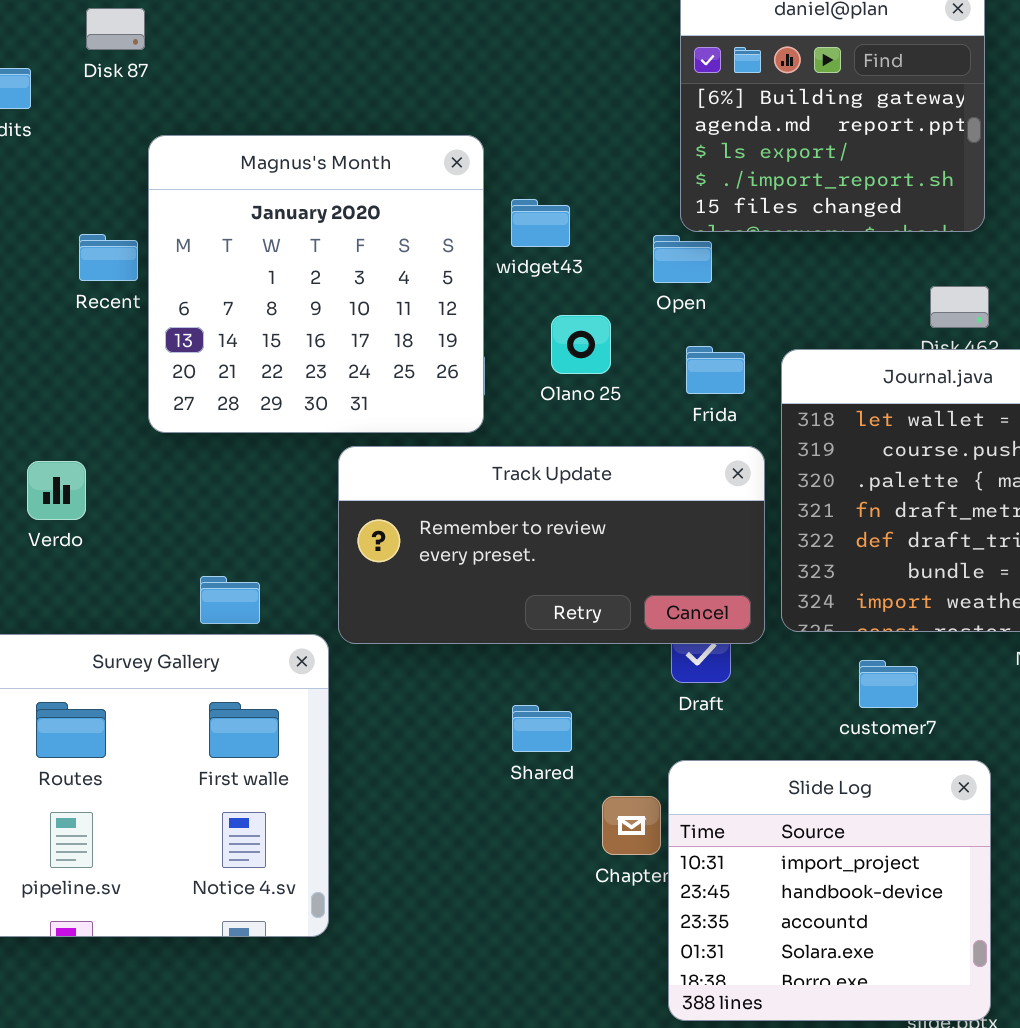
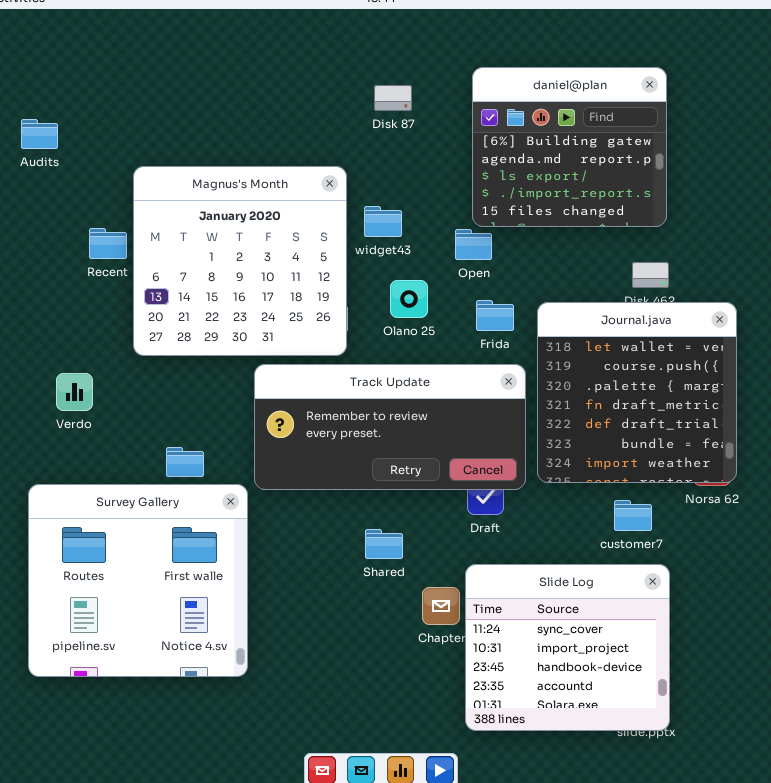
Disk 87: [86,8,145,50] -> [374,85,412,111], moved
customer7: [859,660,918,708] -> [614,500,652,531], moved
Slide Log: [668,760,991,1021] -> [465,564,670,731], scrolled up 1 row

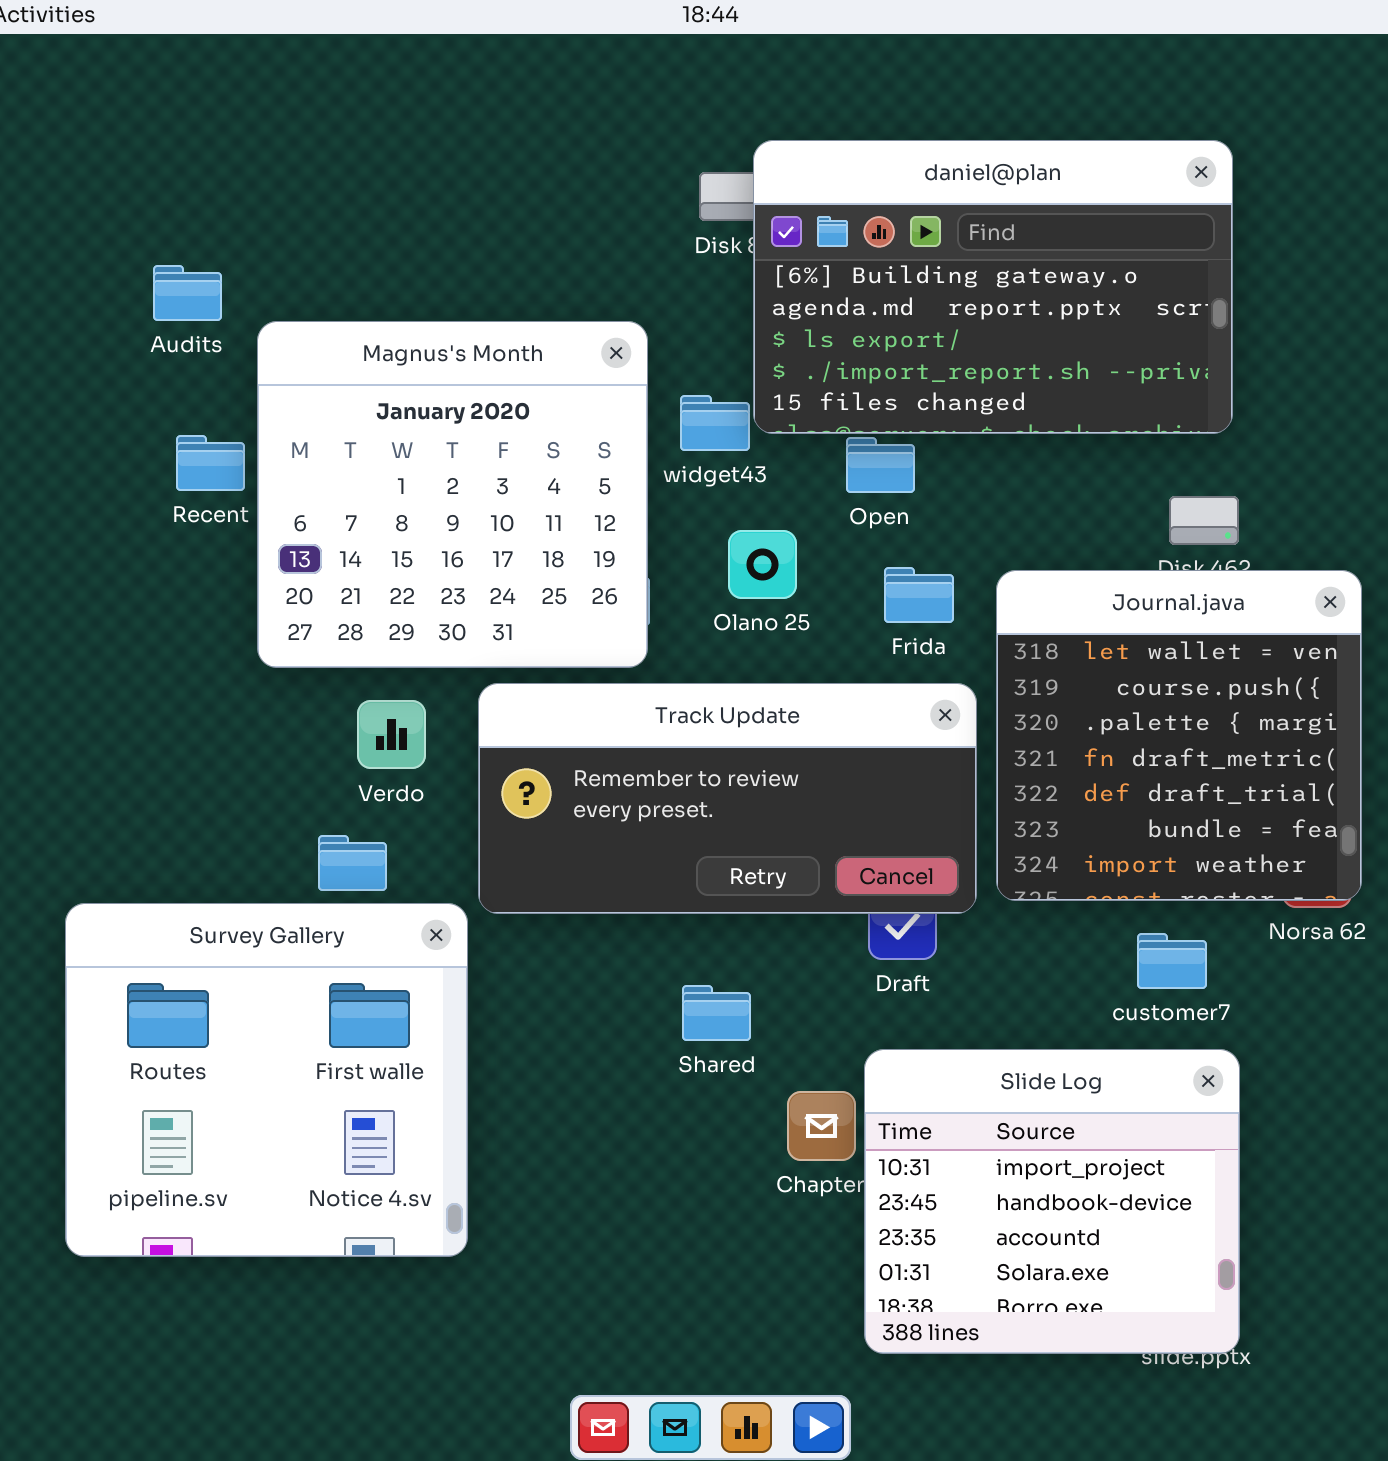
daniel@plan: [472,67,667,227] -> [753,140,1233,434], resized
Audits: [21,119,58,149] -> [153,265,222,321], moved
Verdo: [56,373,93,411] -> [357,700,426,769], moved
Slide Log: [465,564,670,731] -> [864,1049,1240,1354], scrolled down 1 row

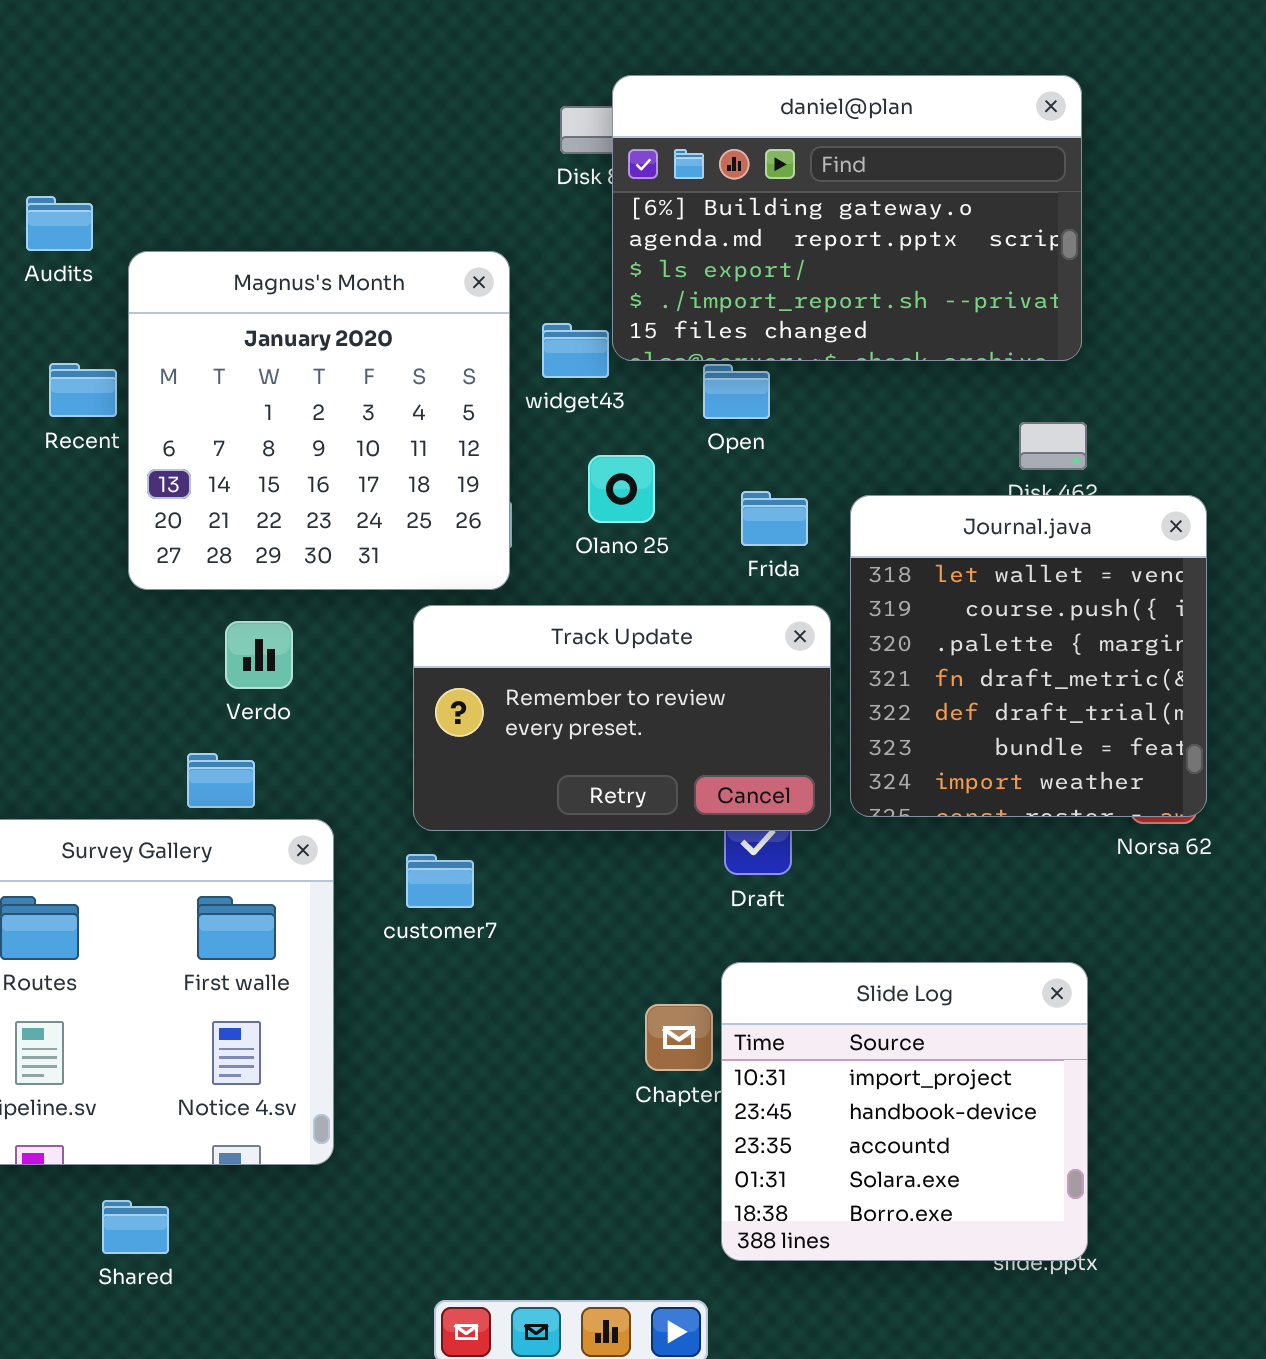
Track Update: [478,683,977,914] -> [413,605,831,831], resized
customer7: [1137,933,1207,989] -> [406,854,474,908], moved
Shared: [682,985,751,1041] -> [102,1200,169,1254], moved

